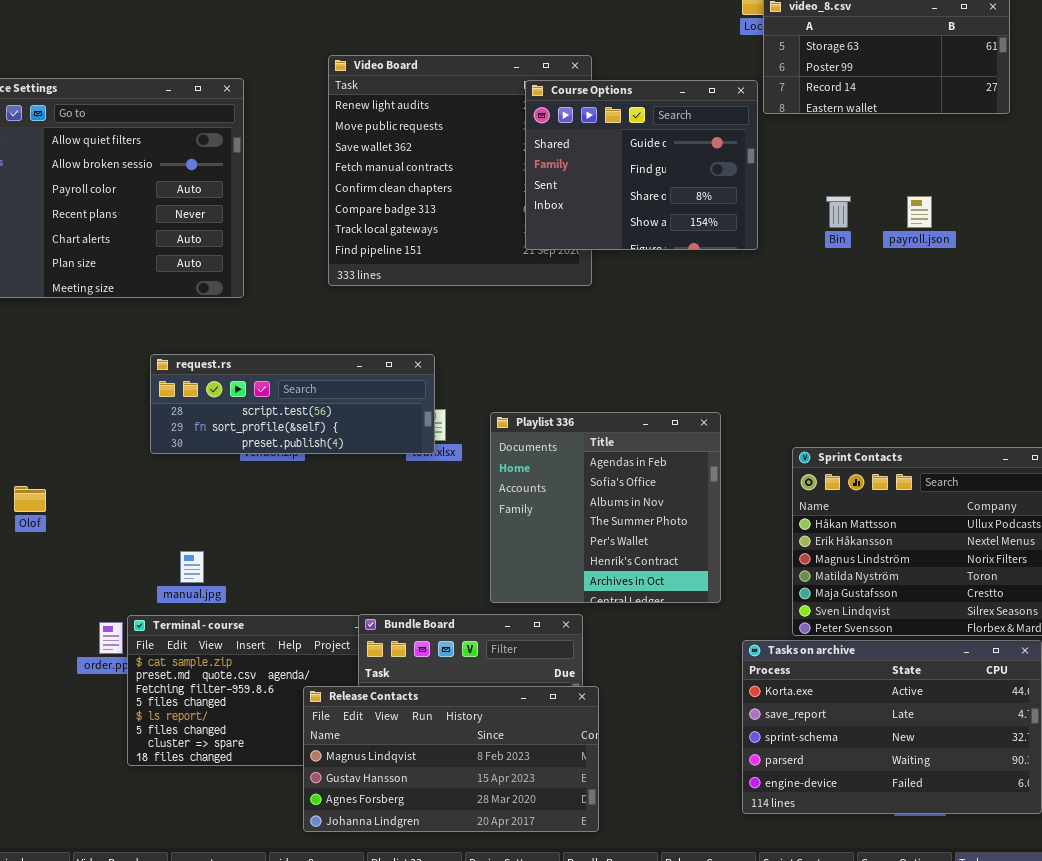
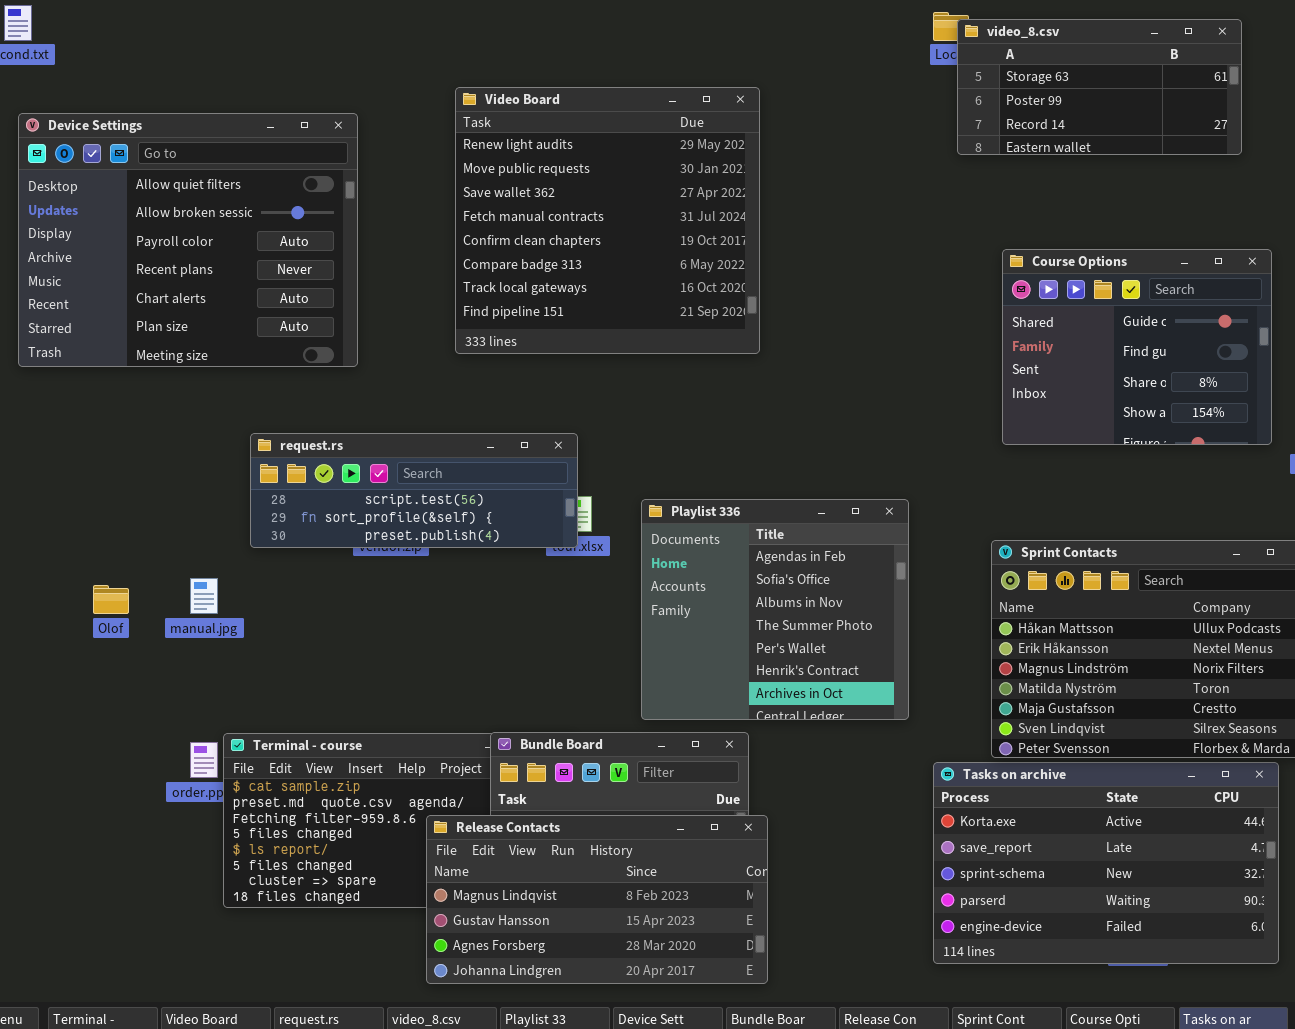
Course Options: [525,80,758,250] -> [1002,249,1272,445], moved
manual.jpg: [180,551,204,583] -> [190,578,218,614], moved

